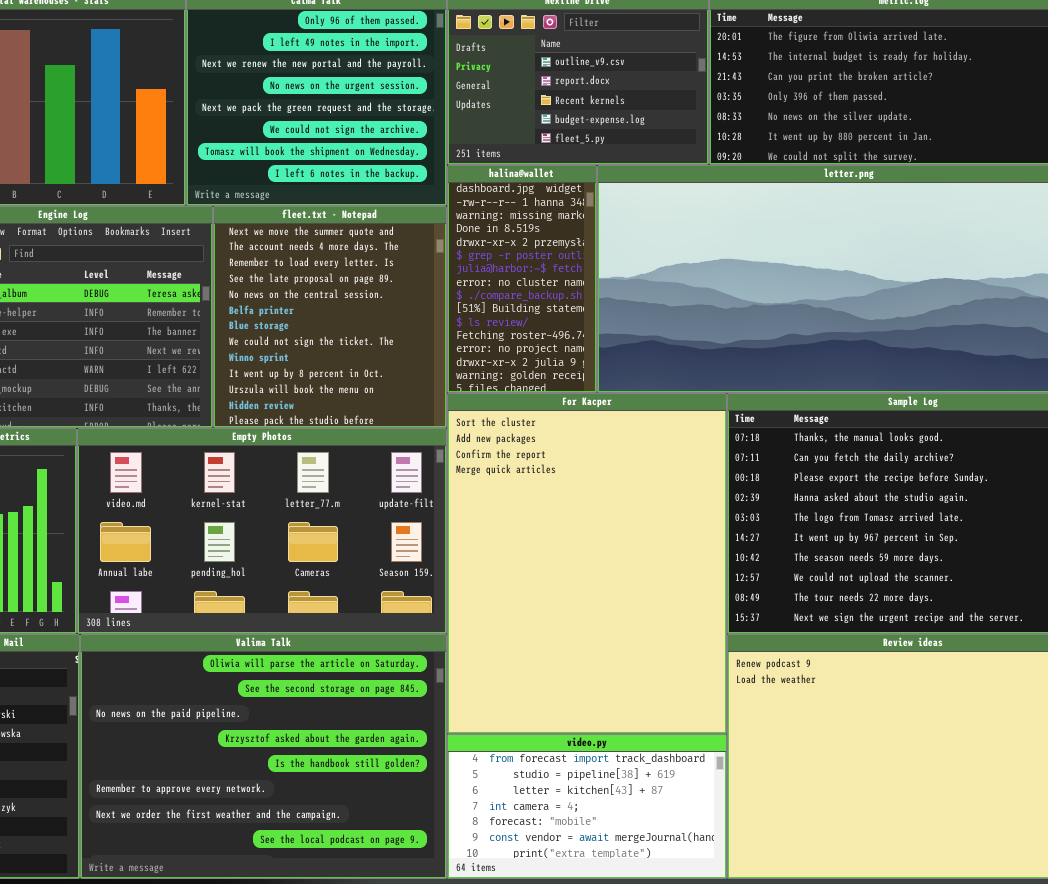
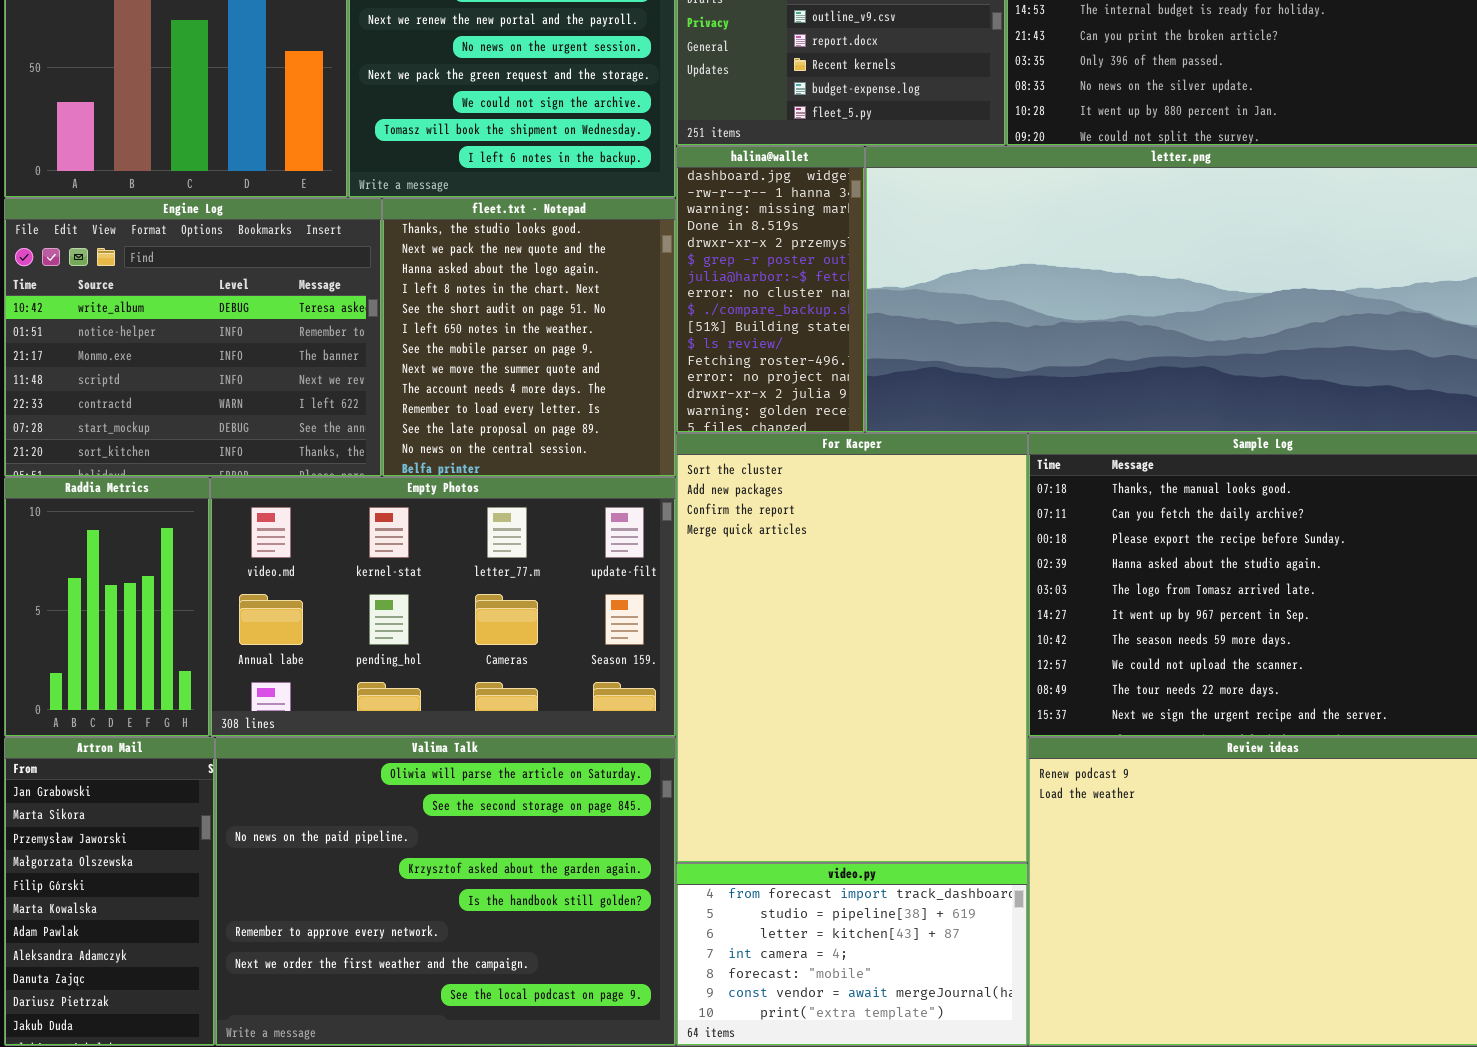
fleet.txt - Notepad: [213,206,447,428] -> [382,198,676,477], scrolled up 7 rows

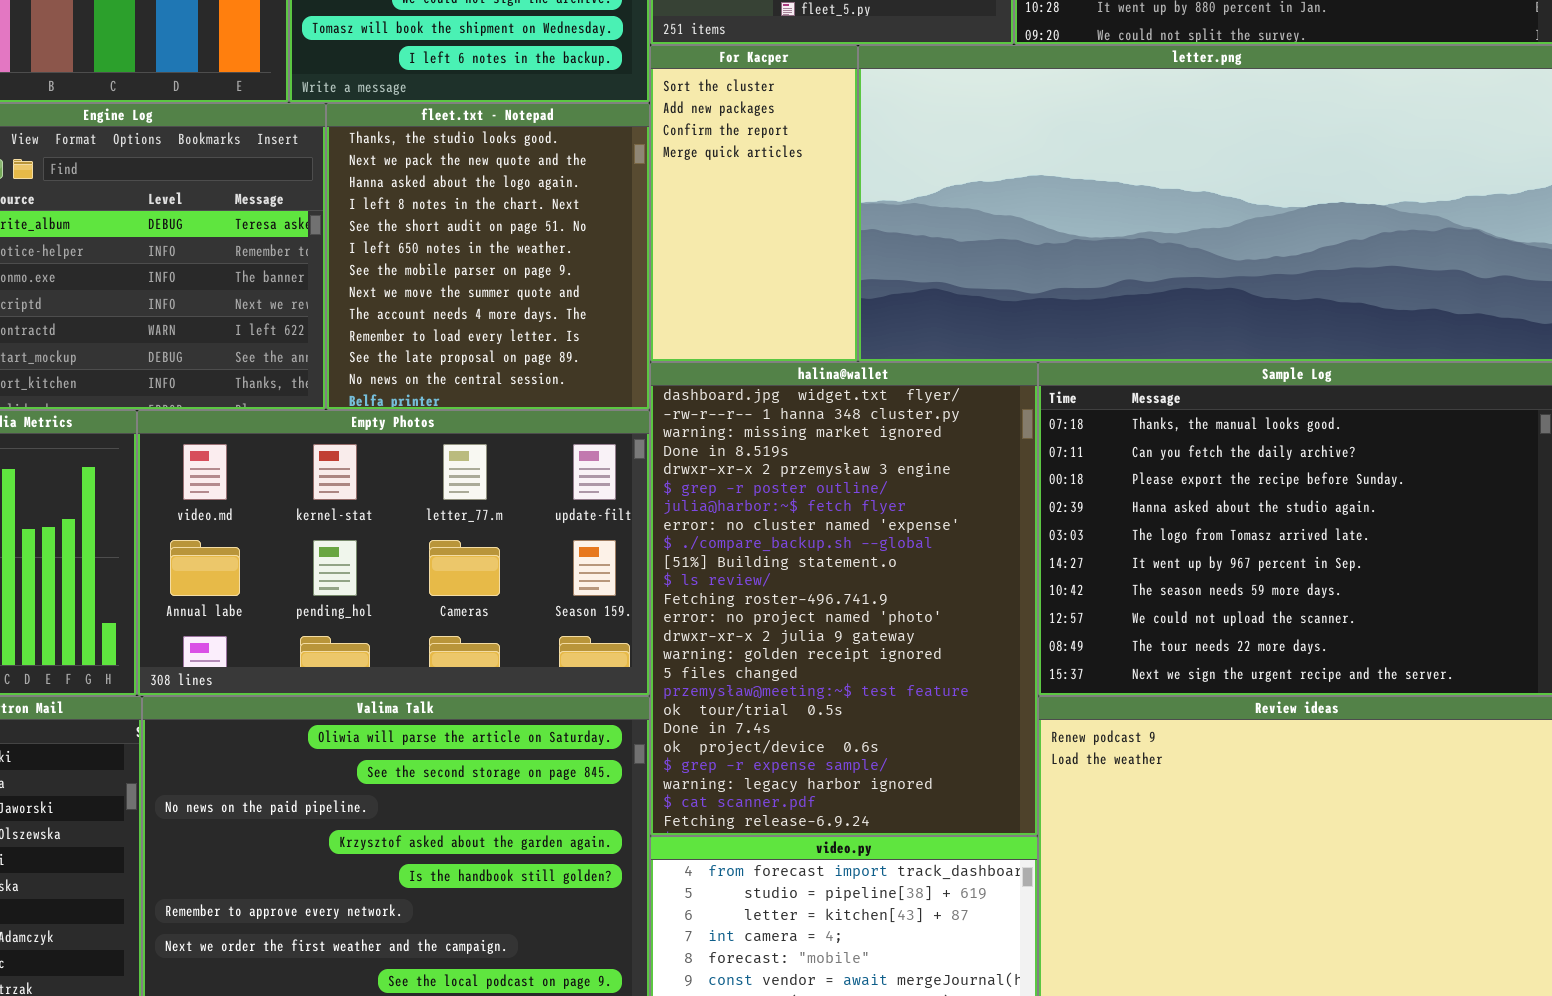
halina@wallet: [676,146,865,433] -> [650,362,1038,836], moved, resized
For Kacper: [676,433,1028,863] -> [650,45,858,362], moved, resized

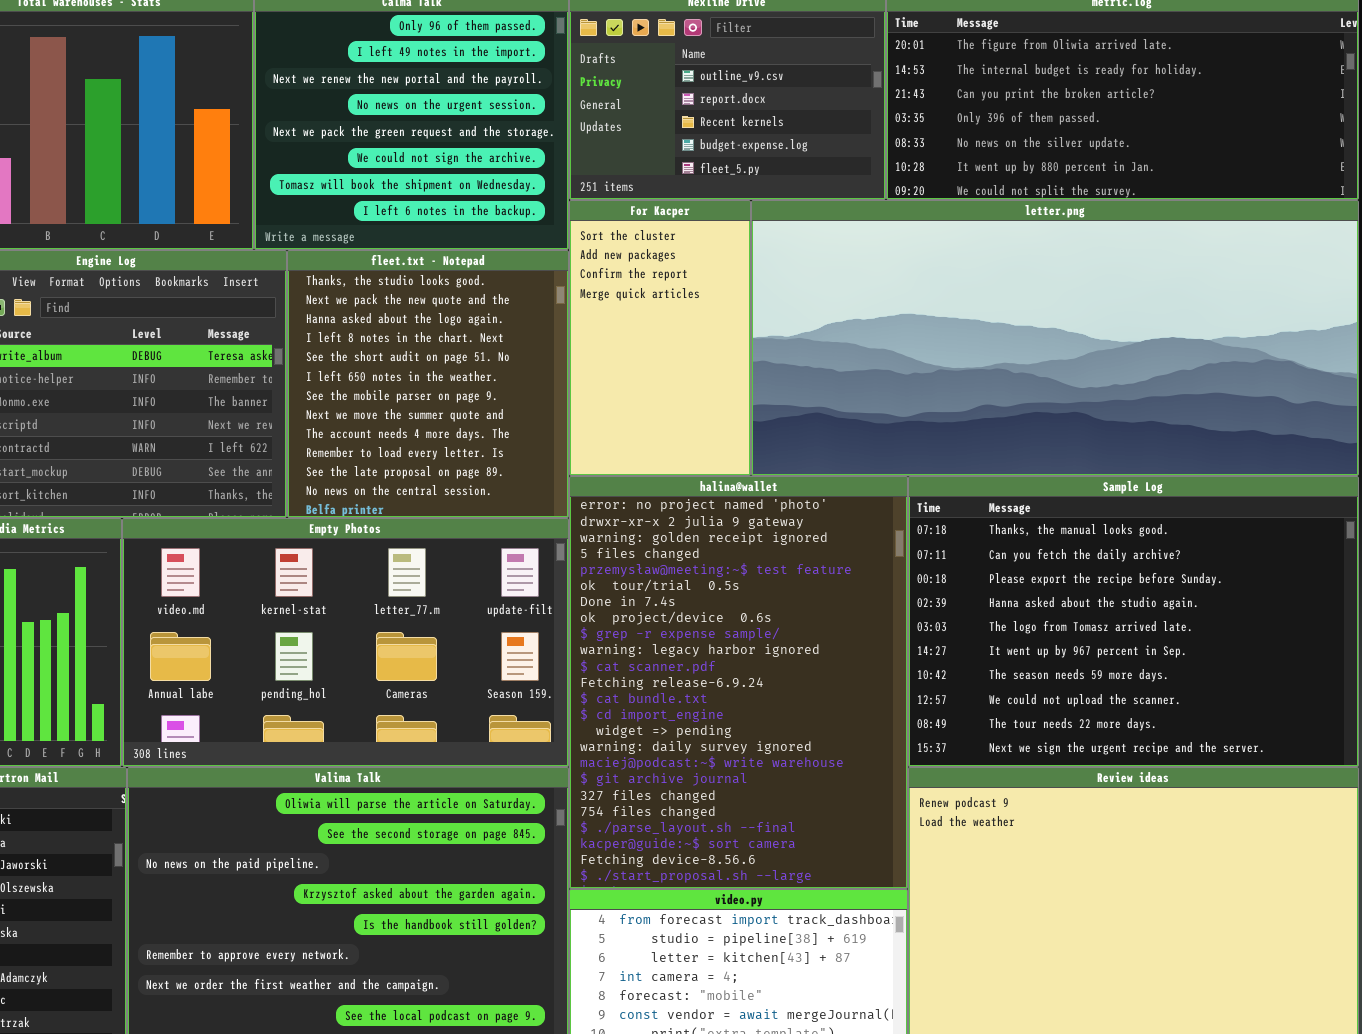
halina@wallet: [650,362,1038,836] -> [569,476,908,889], scrolled down 12 rows

